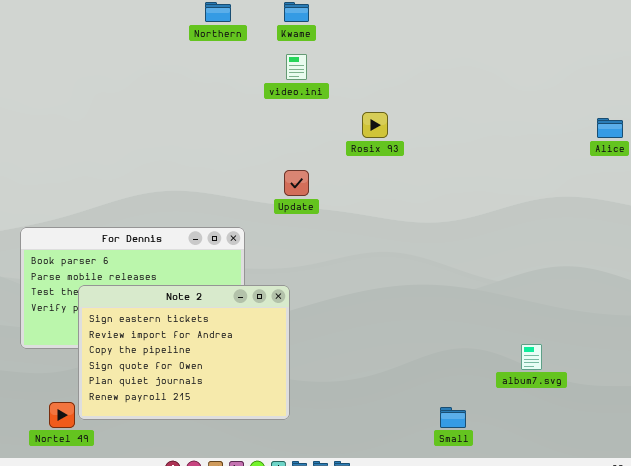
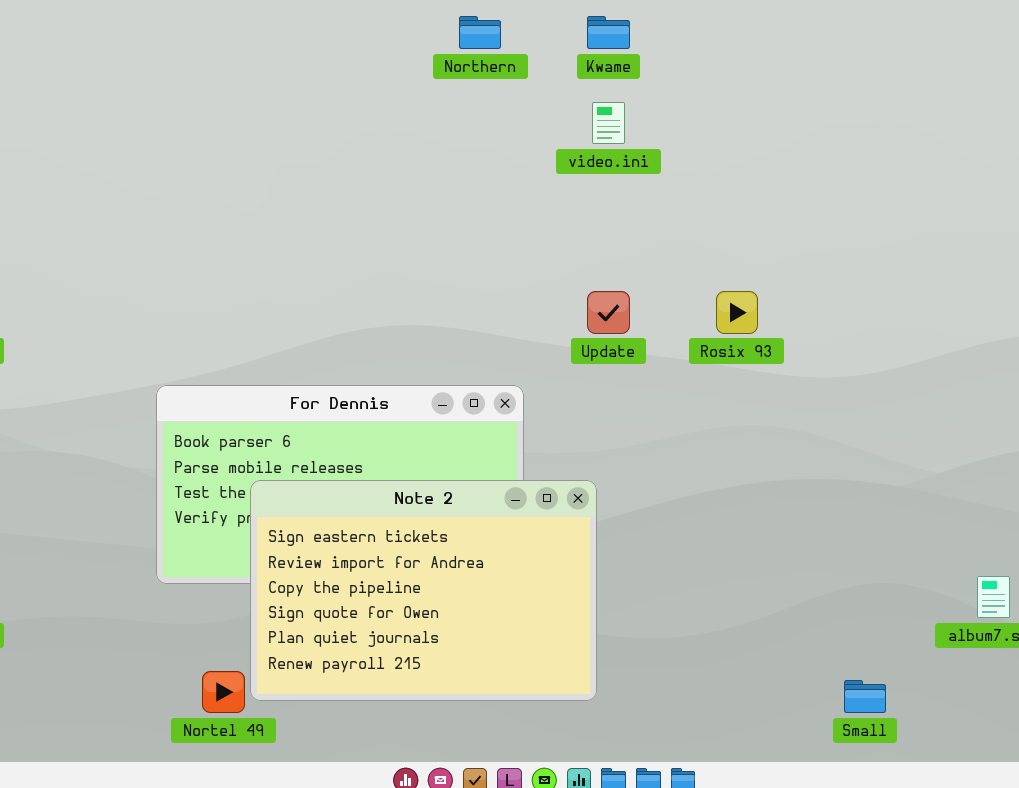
Rosix 93: [362,112,388,138] -> [716,291,758,334], moved

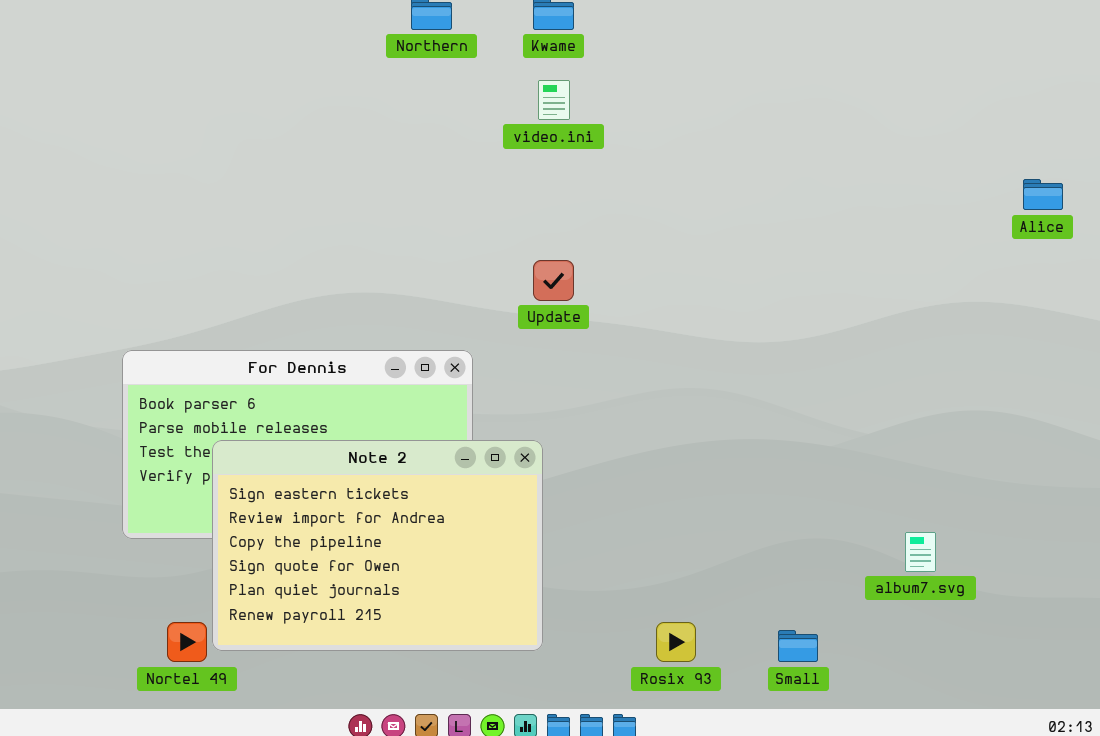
Rosix 93: [716,291,758,334] -> [656,622,696,662], moved

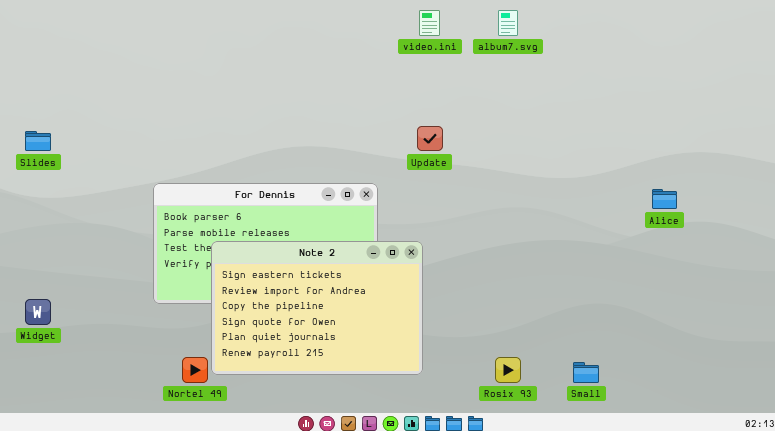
Alice: [1023,179,1063,210] -> [652,189,677,209], moved
album7.svg: [905,532,936,572] -> [498,10,518,36], moved

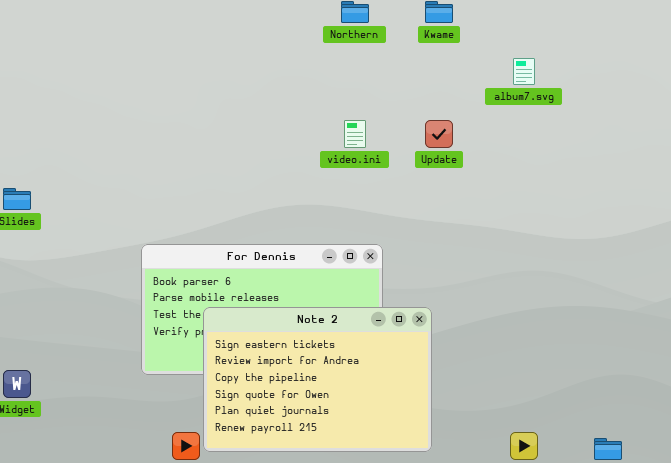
video.ini: [419,10,440,36] -> [344,120,366,148], moved
Update: [417,126,443,151] -> [425,120,453,148], moved

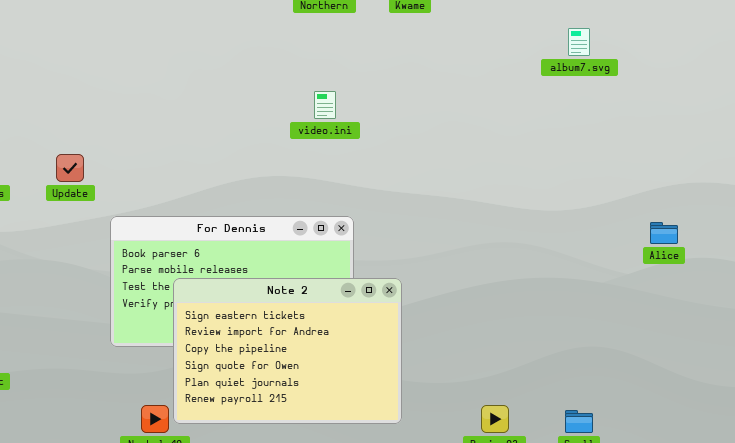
album7.svg: [513,58,535,85] -> [568,28,590,56], moved
Update: [425,120,453,148] -> [56,154,84,182], moved

